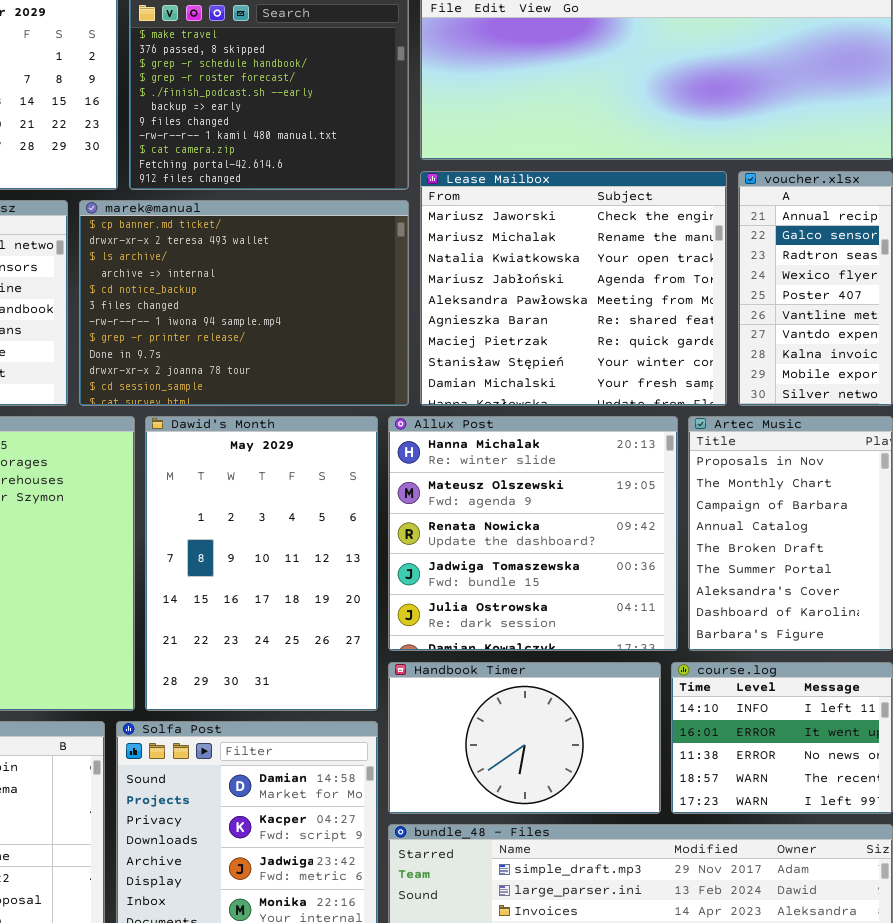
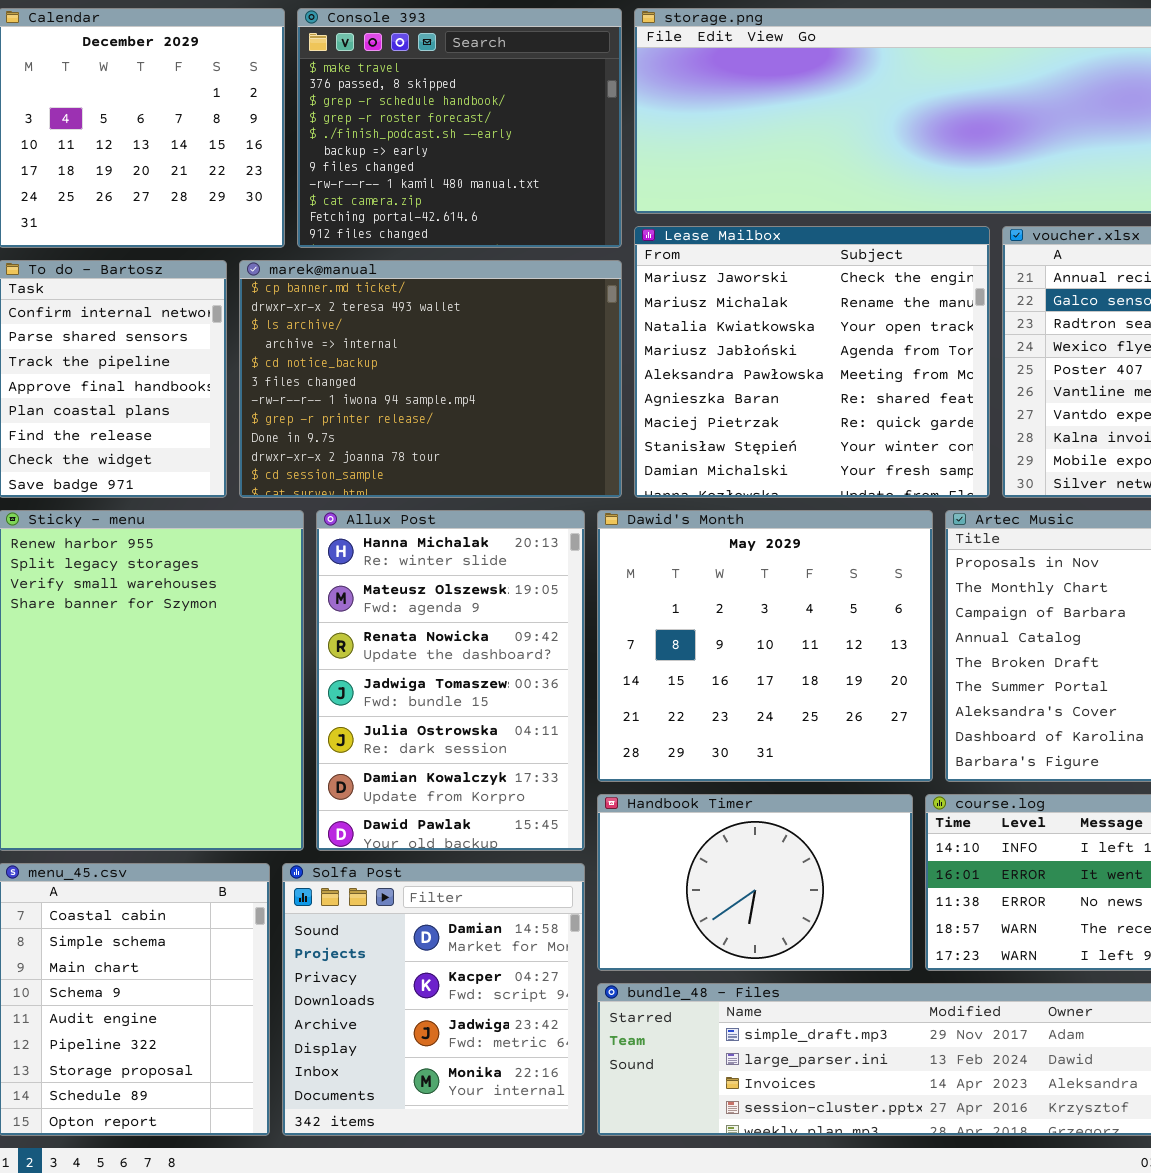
Dawid's Month: [145,416,378,711] -> [597,510,933,782], moved, resized
Allux Post: [388,416,678,651] -> [316,510,585,851], moved, resized

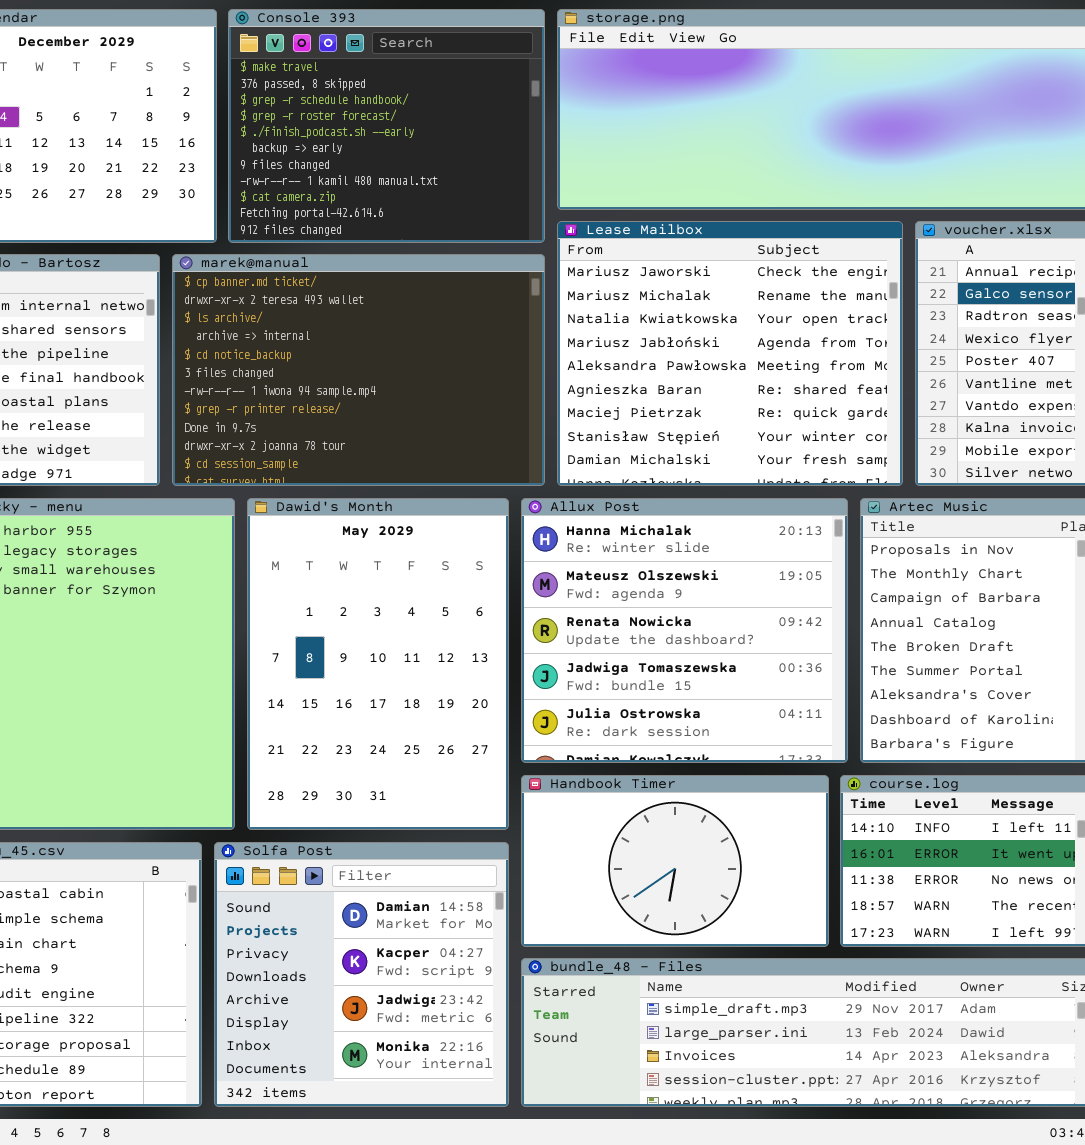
Allux Post: [316,510,585,851] -> [521,498,848,763], moved, resized
Dawid's Month: [597,510,933,782] -> [247,498,509,830], moved, resized

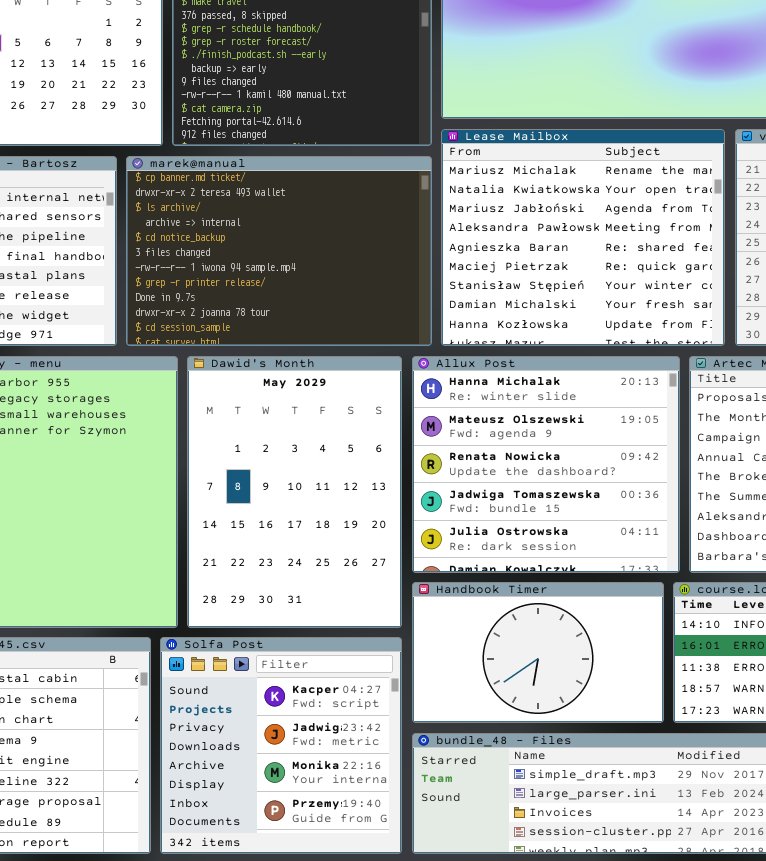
Lease Mailbox: [557,221,903,486] -> [441,129,725,346], scrolled down 1 row
Solfa Post: [214,842,509,1107] -> [160,637,402,854], scrolled down 1 row

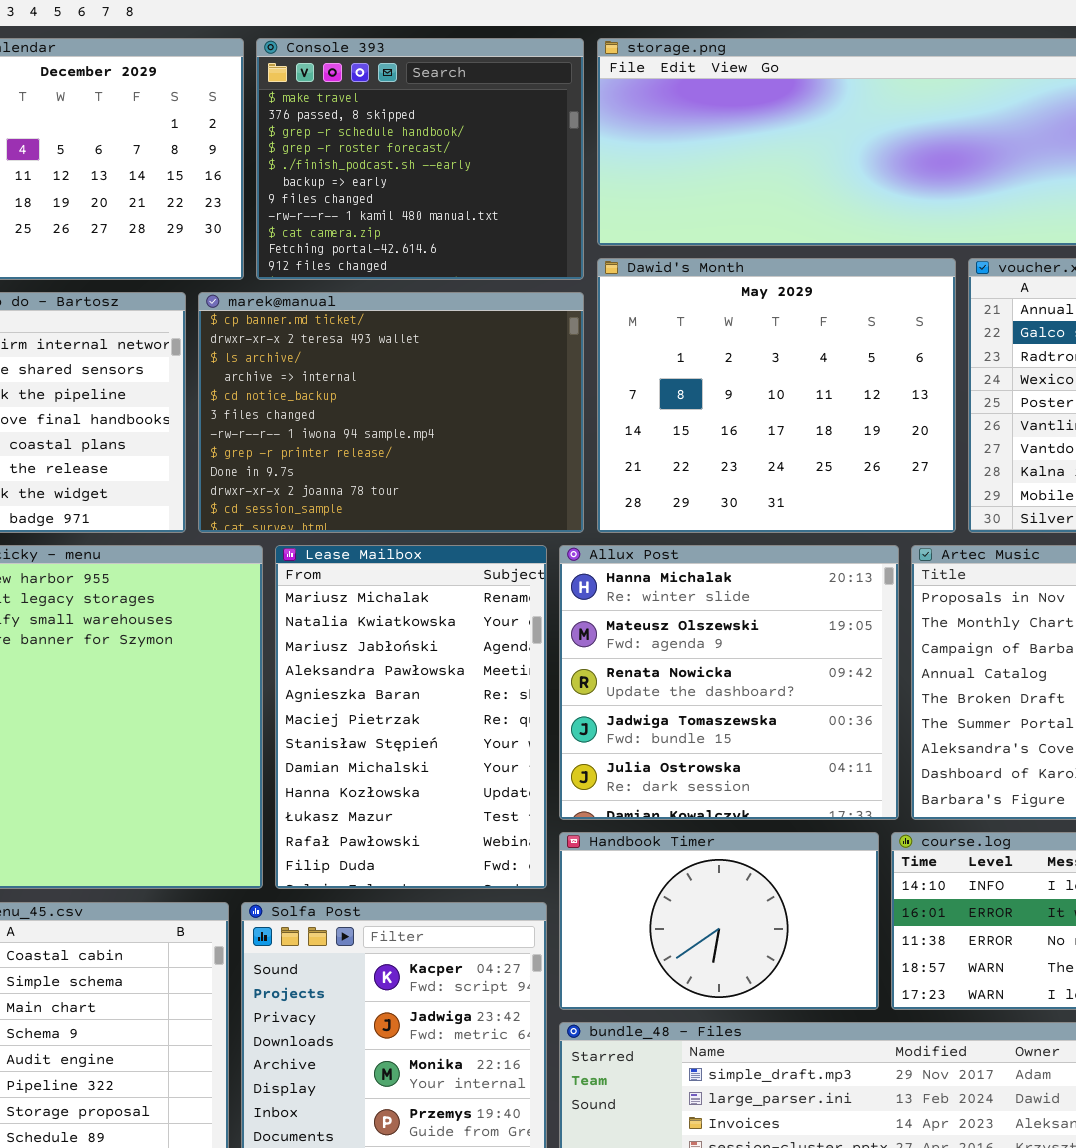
Lease Mailbox: [441,129,725,346] -> [275,545,547,889], moved, resized
Dawid's Month: [187,356,402,628] -> [597,258,956,533], moved, resized

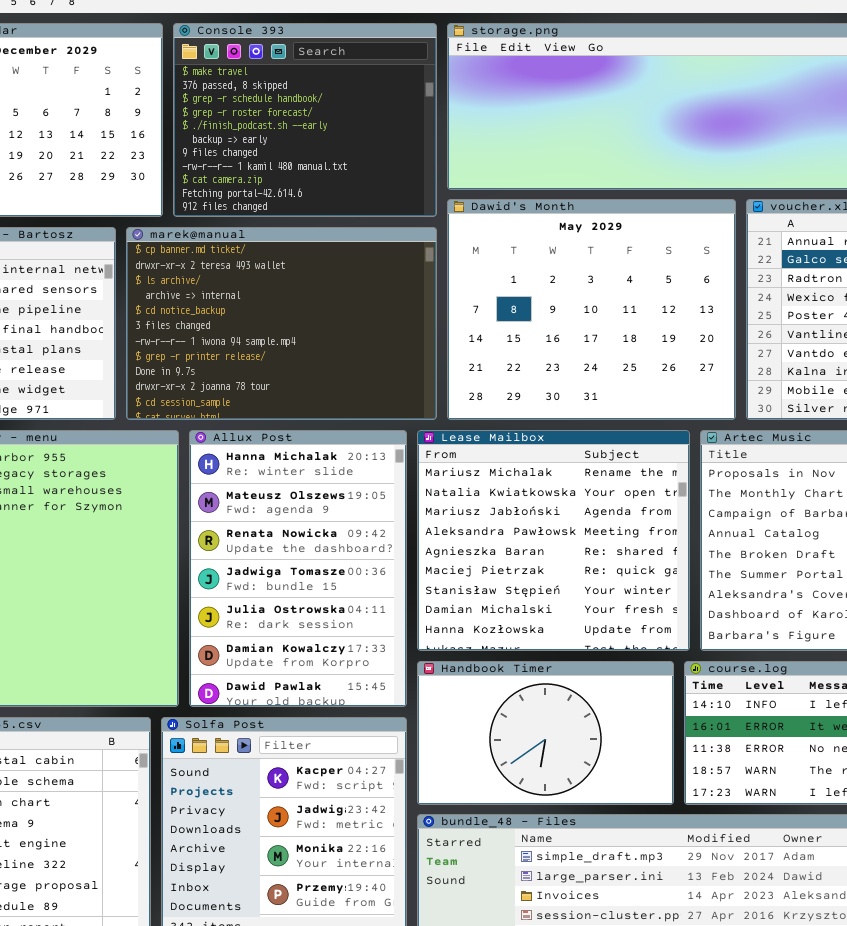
Lease Mailbox: [275,545,547,889] -> [417,430,690,651], moved, resized
Allux Post: [559,545,899,820] -> [189,430,407,707], moved, resized

